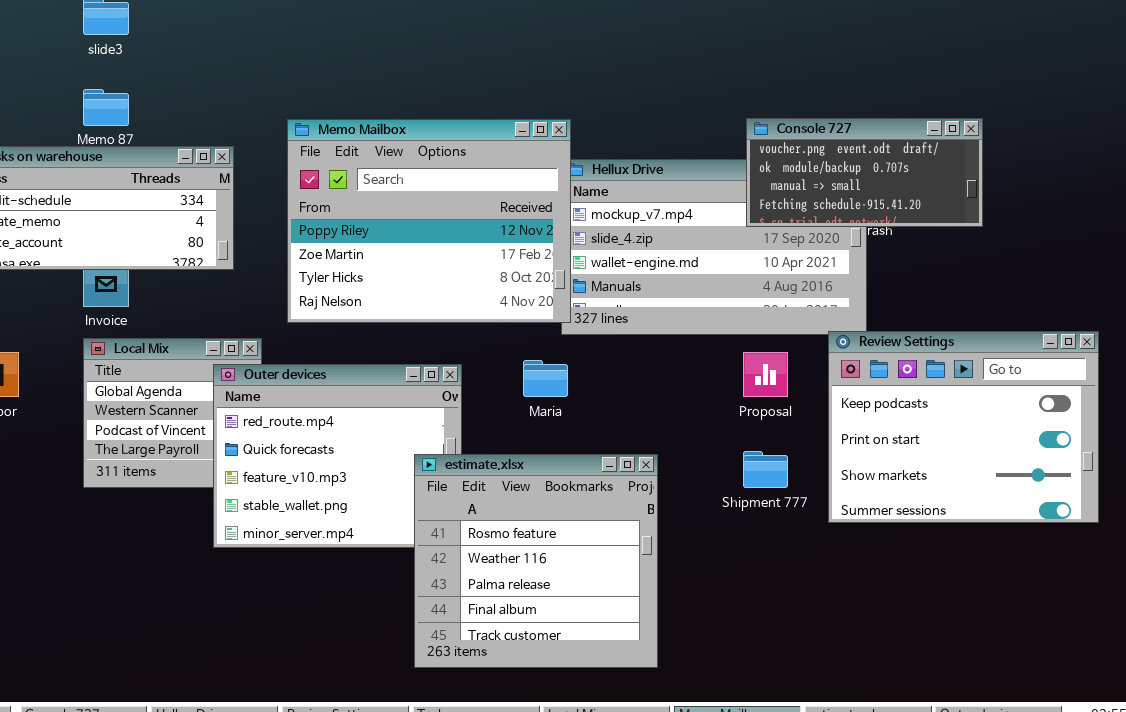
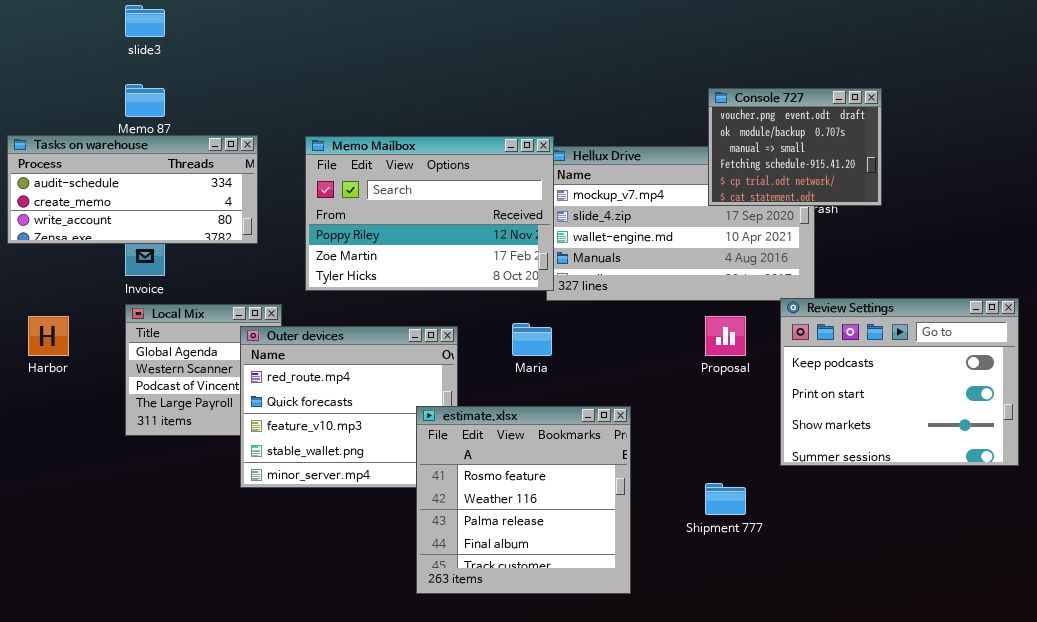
Console 727: [746,118,983,227] -> [708,88,882,206], resized
Memo Mailbox: [287,119,571,323] -> [305,136,554,291], resized
Shipment 777: [743,451,788,488] -> [705,483,746,515], moved

